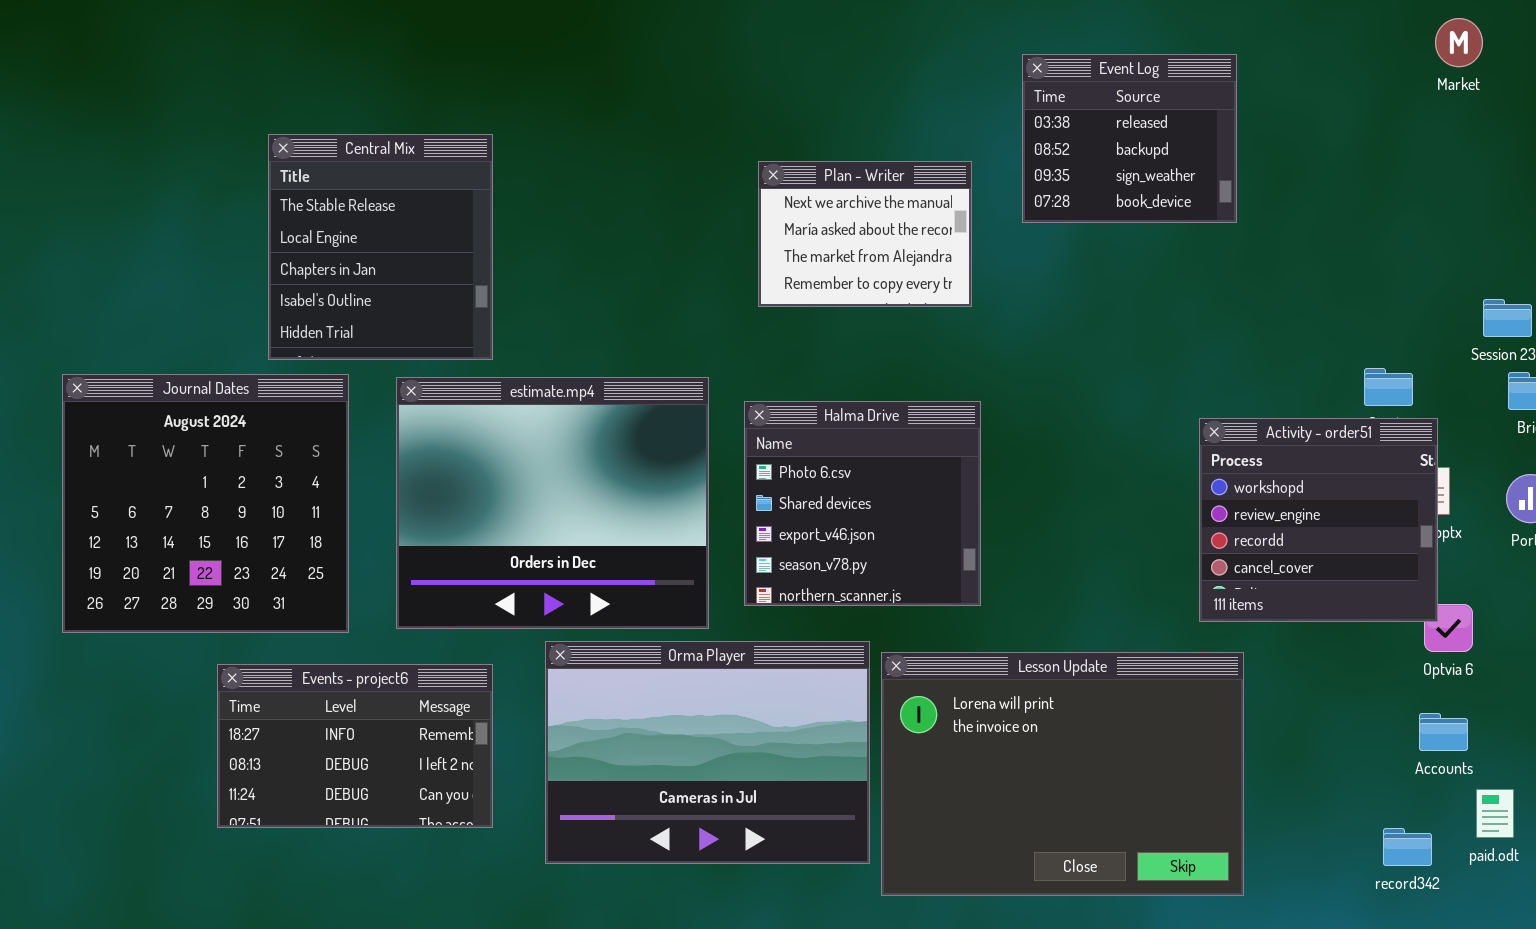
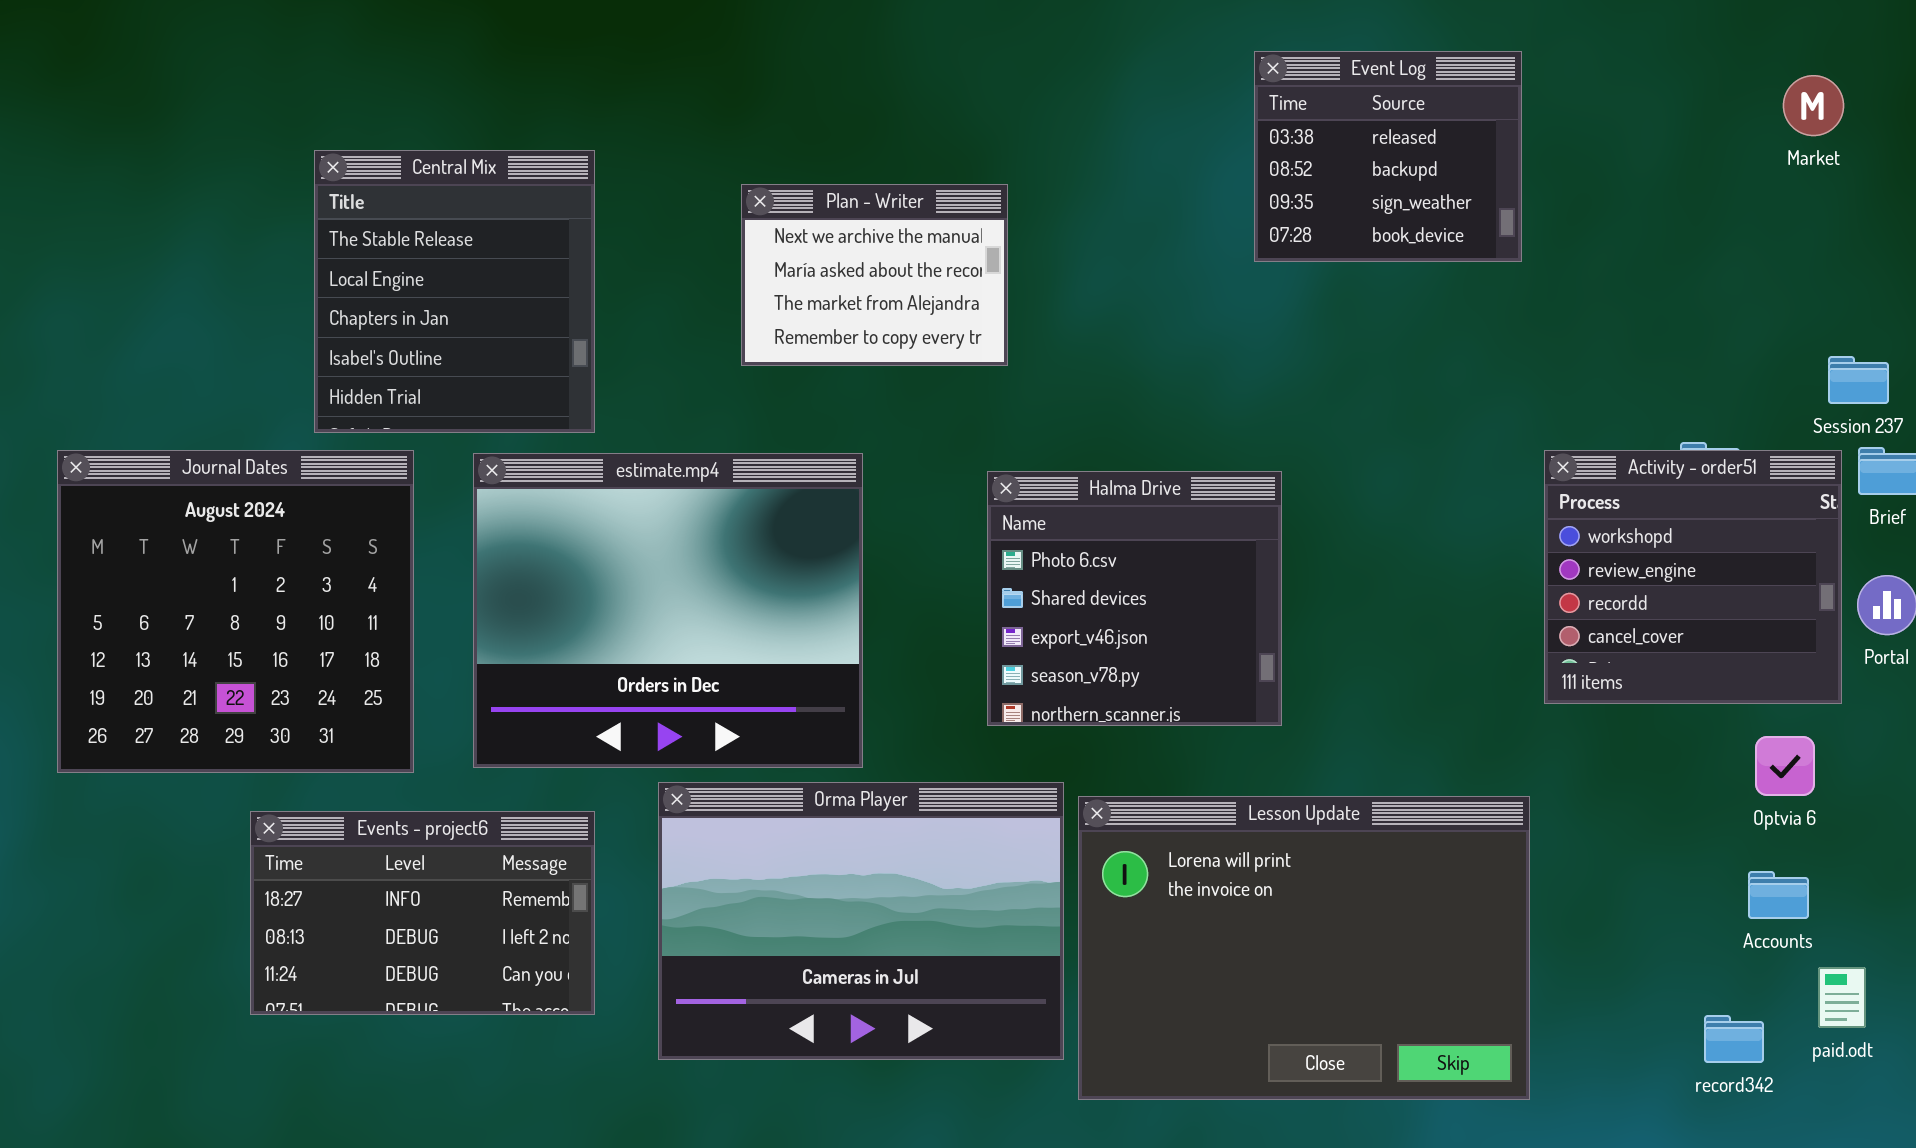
Market: [1435,18,1483,67] -> [1783,75,1844,136], moved
Plan - Writer: [758,161,972,307] -> [741,184,1008,366], moved
Halma Drive: [744,401,981,606] -> [987,471,1282,726], moved
Activity - order51: [1199,418,1438,622] -> [1544,450,1842,704], moved

